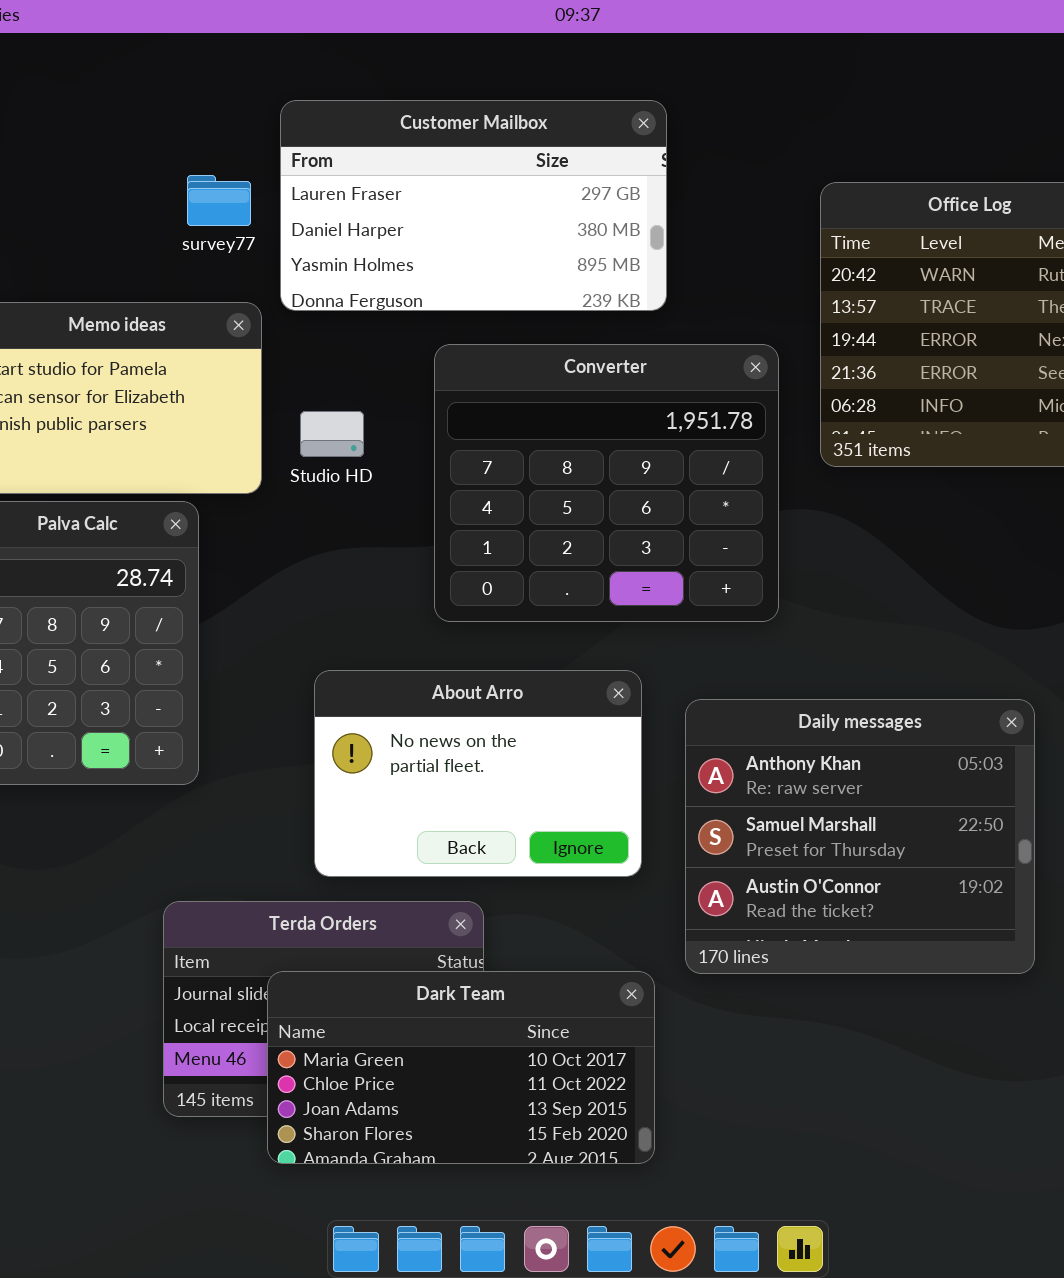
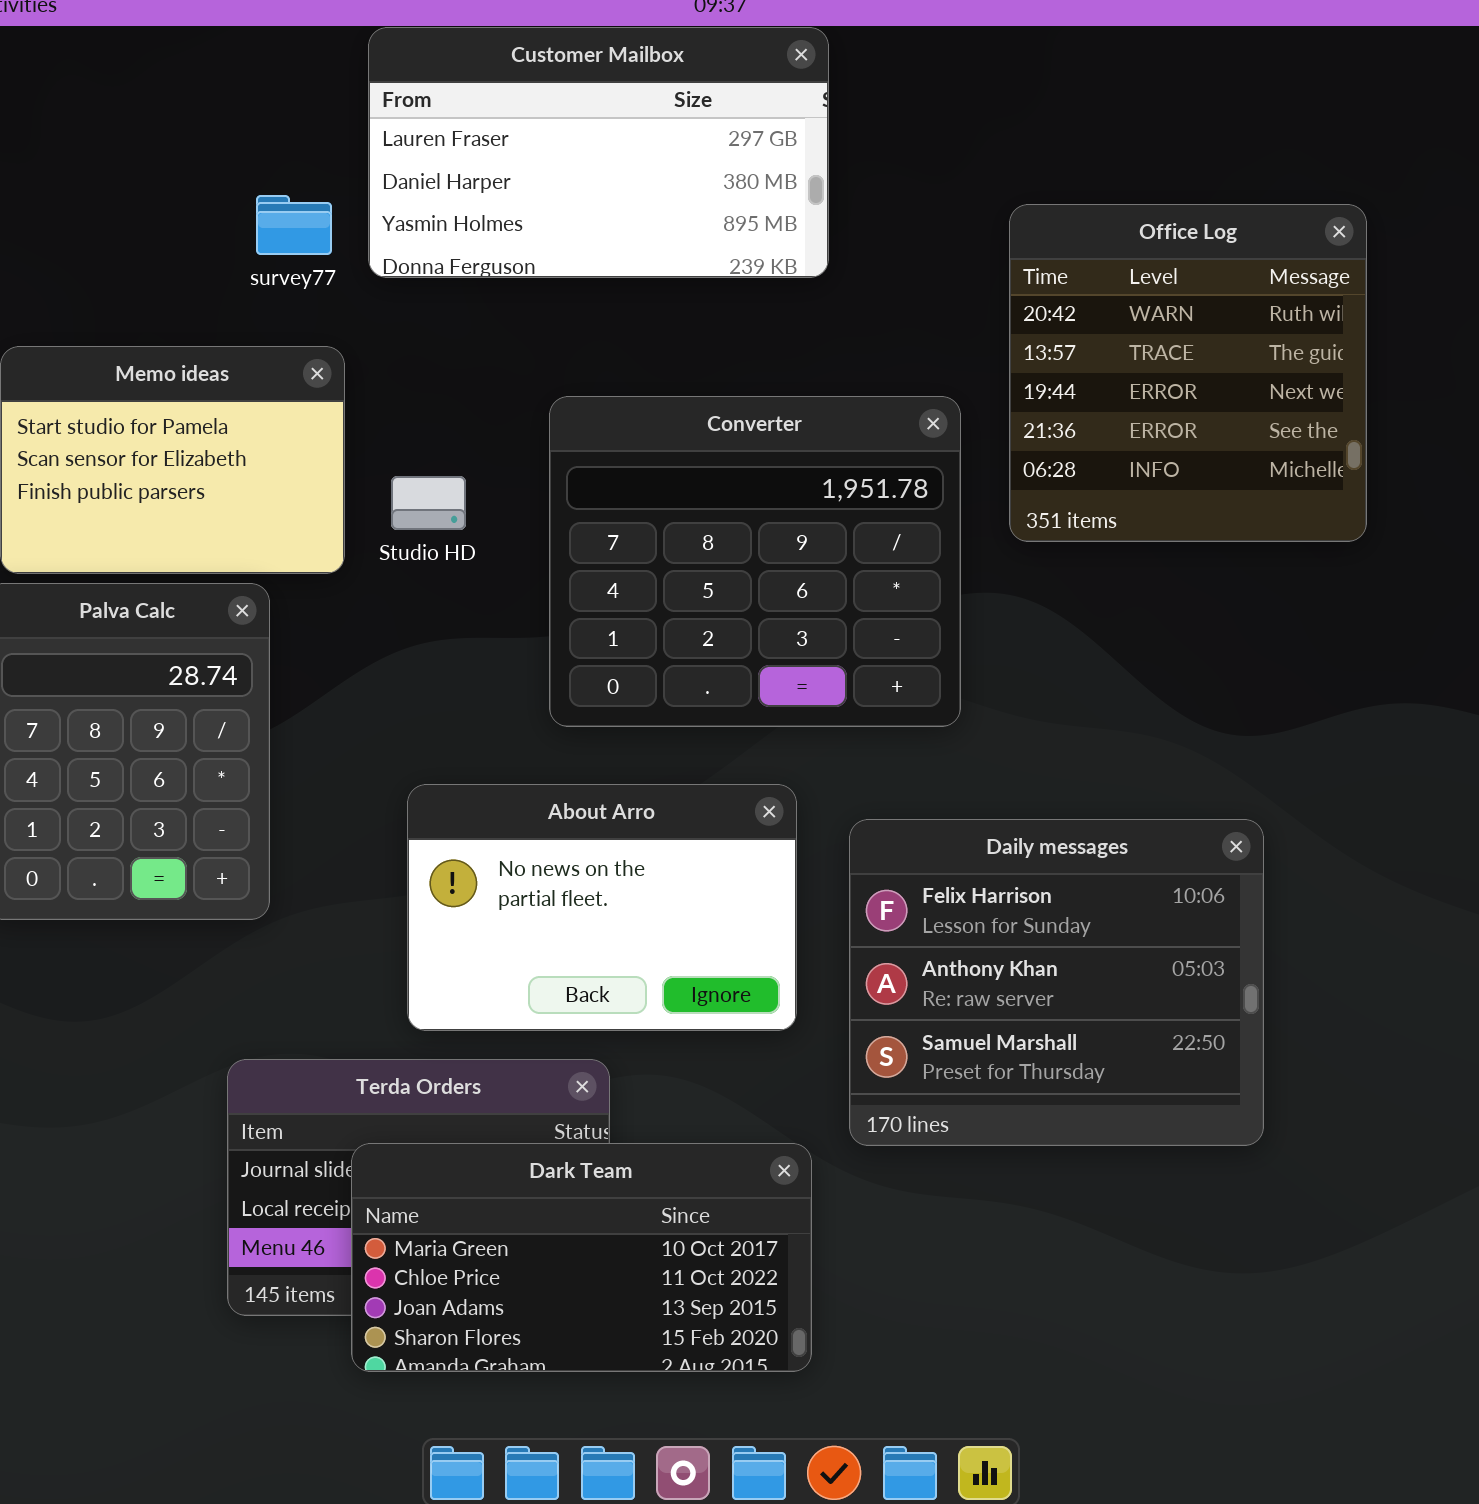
Customer Mailbox: [280,100,667,311] -> [368,27,829,278], moved
Daily messages: [685,699,1035,974] -> [849,819,1264,1146], scrolled up 1 row

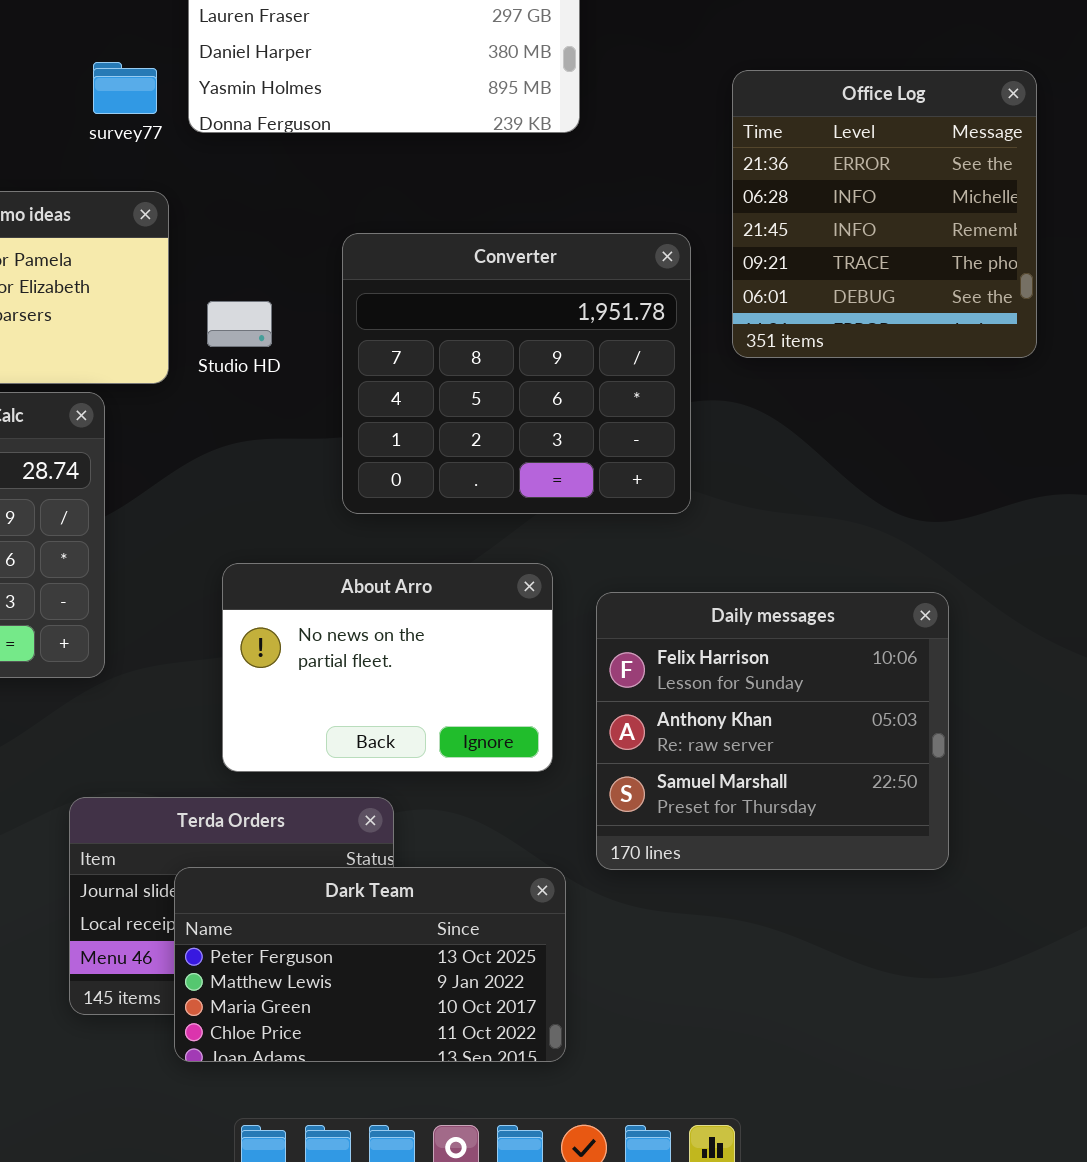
Office Log: [1009,204,1367,542] -> [732,70,1037,358], scrolled down 3 rows
Dark Team: [351,1143,812,1372] -> [174,867,566,1062], scrolled up 2 rows

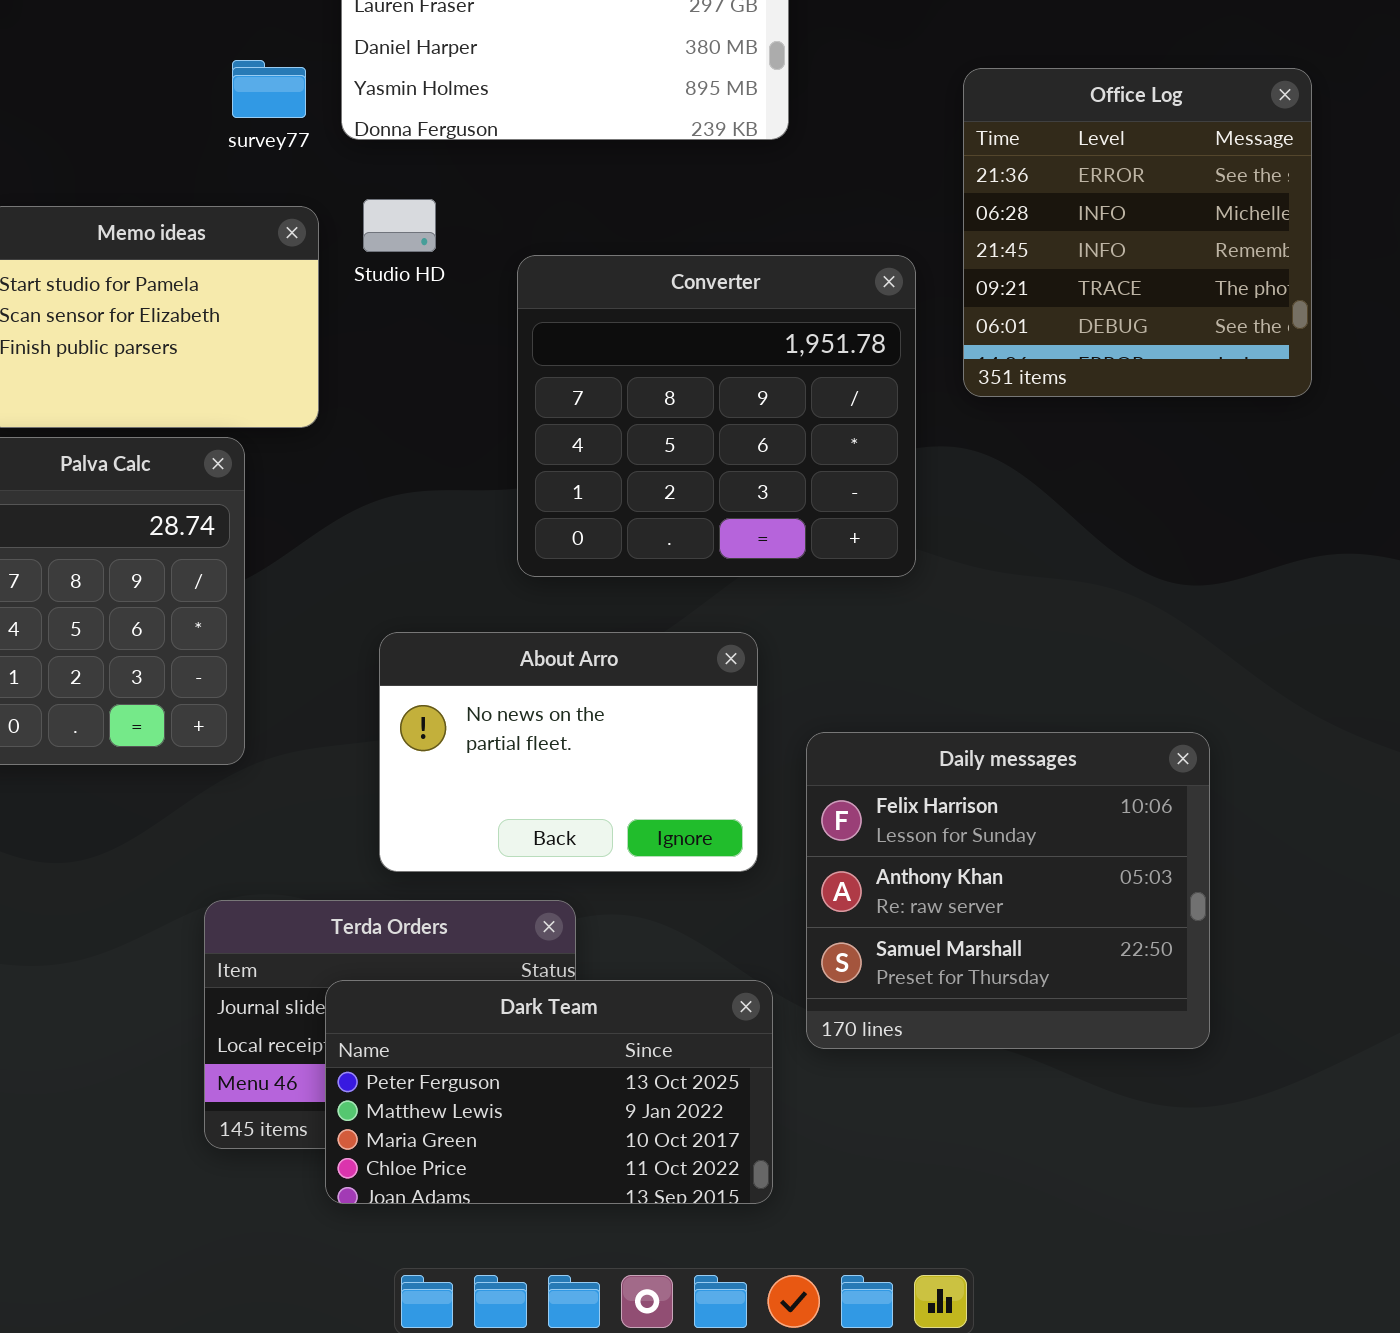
Studio HD: [207,301,272,347] -> [363,199,436,252], moved
Daily messages: [596,592,949,870] -> [806,732,1210,1049], moved

